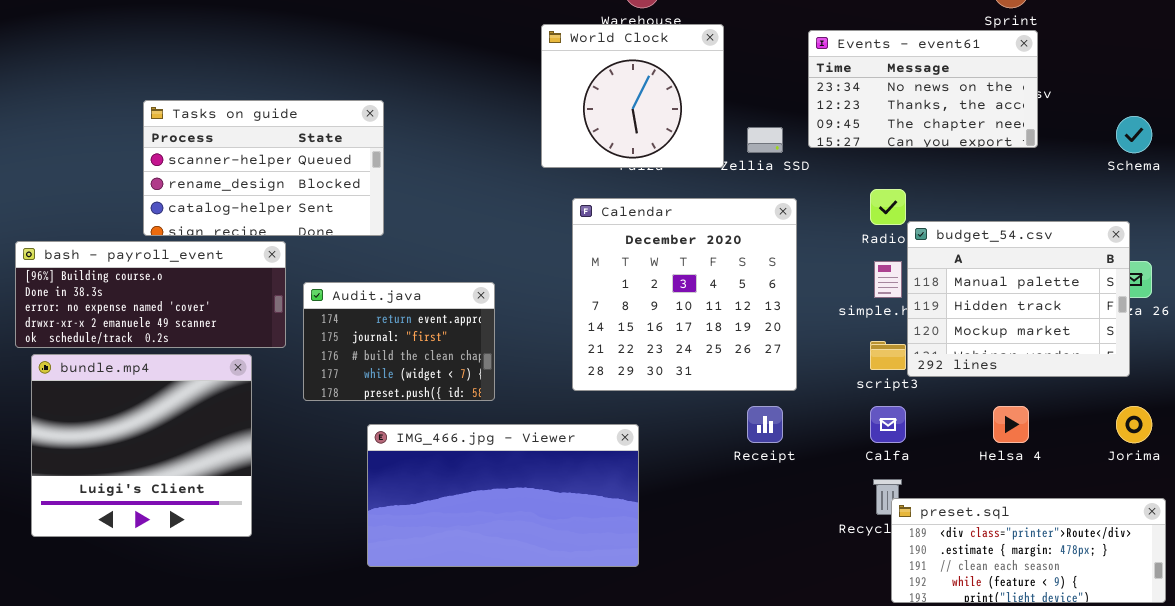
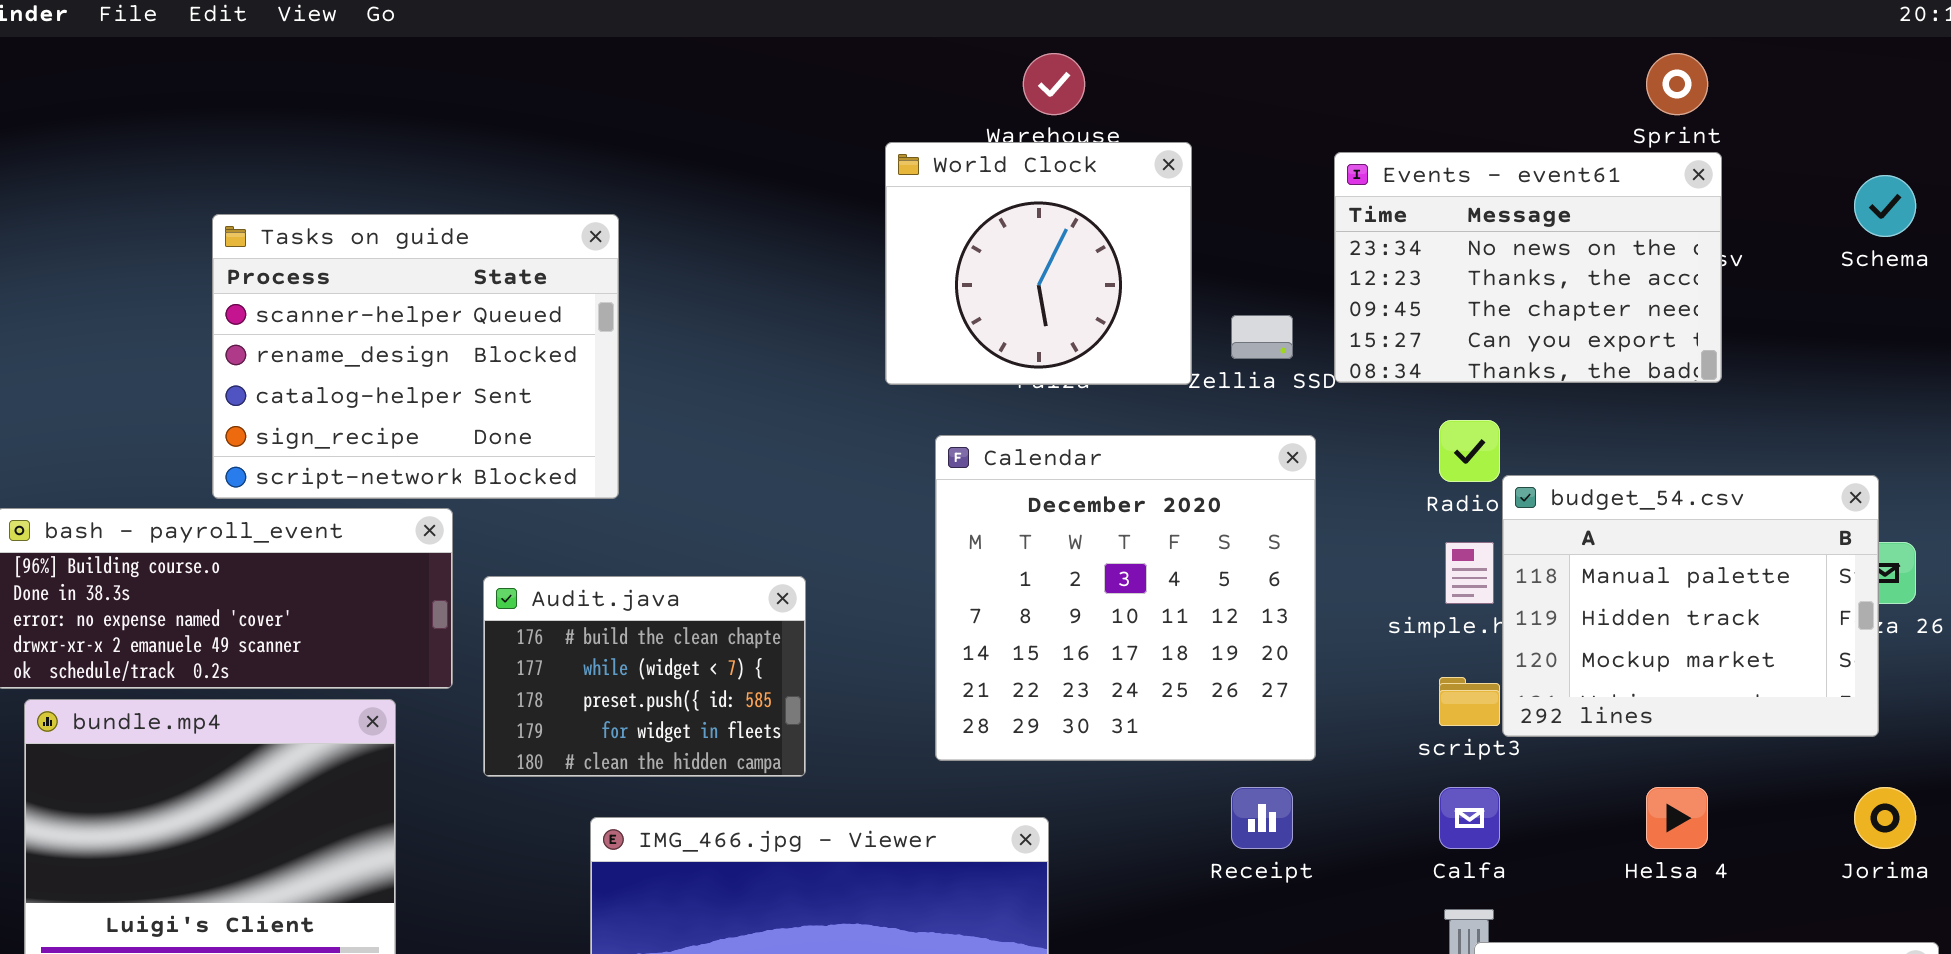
Events - event61: [808,30,1038,148] -> [1334,152,1722,383], resized
Tasks on guide: [143,100,384,236] -> [212,214,619,499], resized
Schema: [1116,116,1152,153] -> [1854,175,1916,237], moved
Audit.java: [303,282,495,401] -> [483,576,806,777], scrolled down 2 rows

